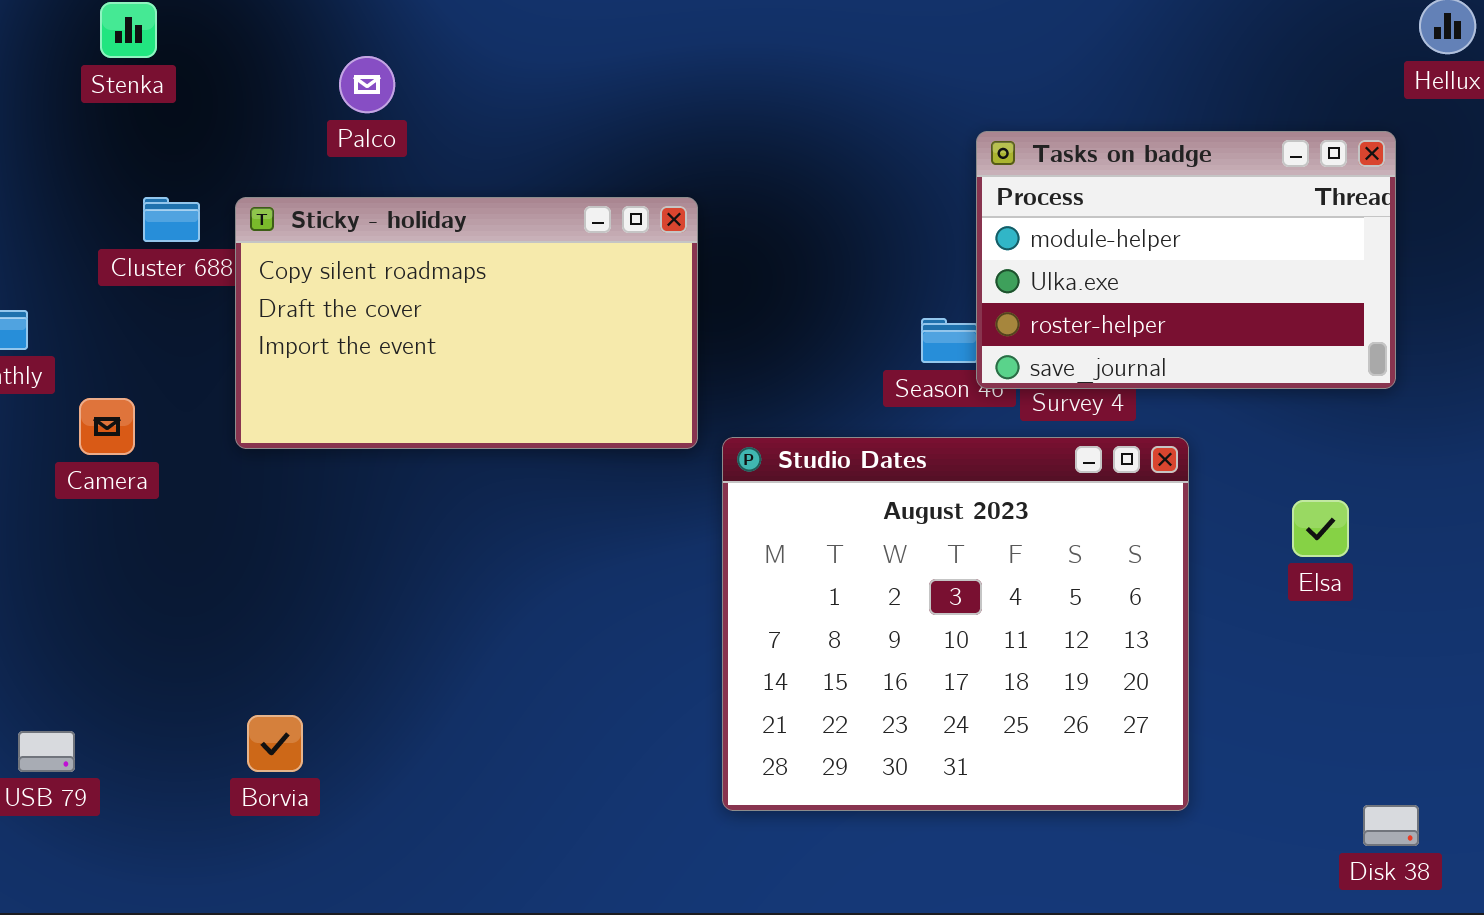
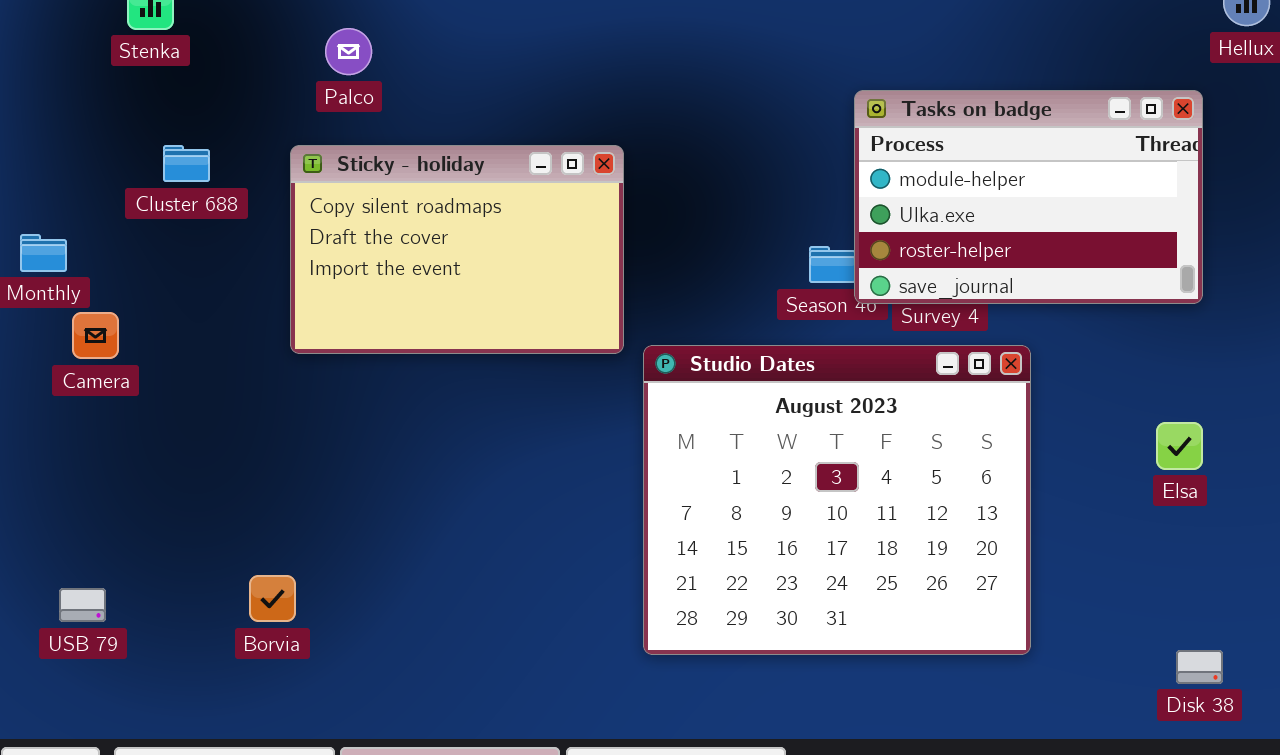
Sticky - holiday: [235,197,698,449] -> [290,145,624,354], resized
Camera: [79,398,135,455] -> [72,312,119,359], moved
Elsa: [1292,500,1349,557] -> [1156,422,1203,470], moved

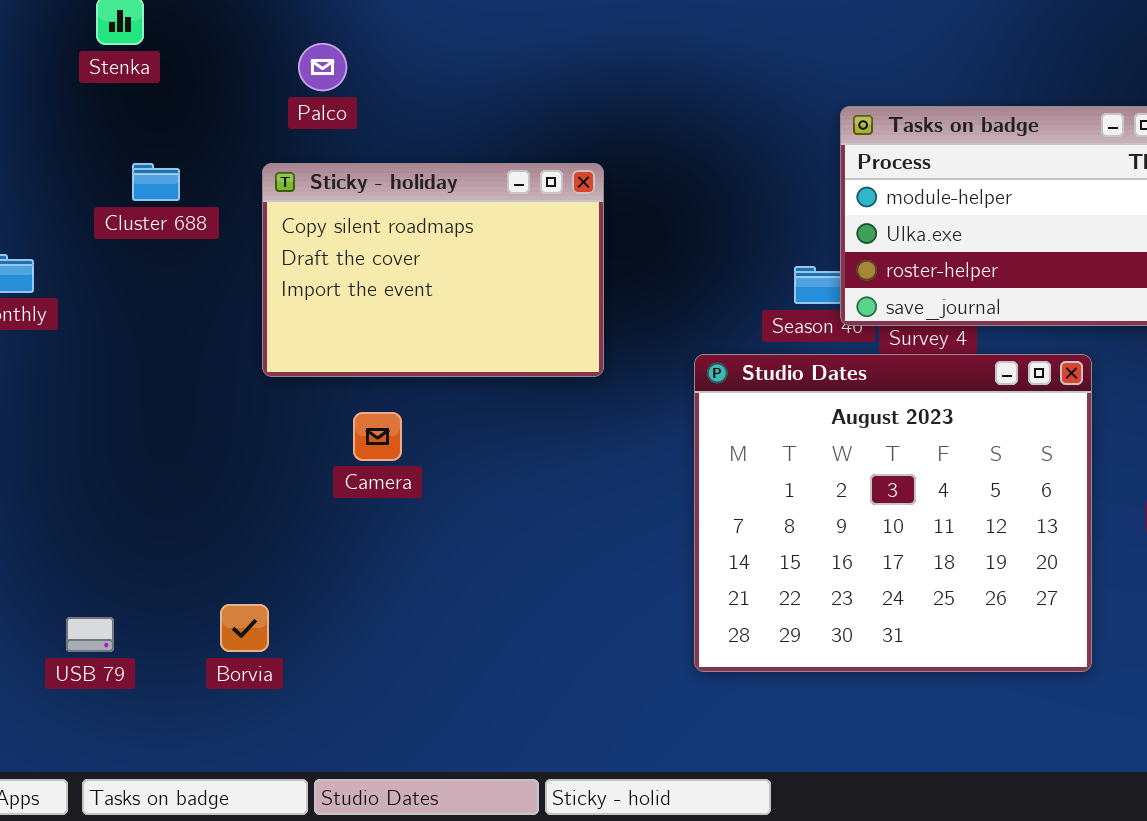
Camera: [72,312,119,359] -> [353,412,402,461], moved
Studio Dates: [643,345,1031,655] -> [694,354,1092,672], moved
USB 79: [59,588,106,622] -> [66,617,114,652], moved

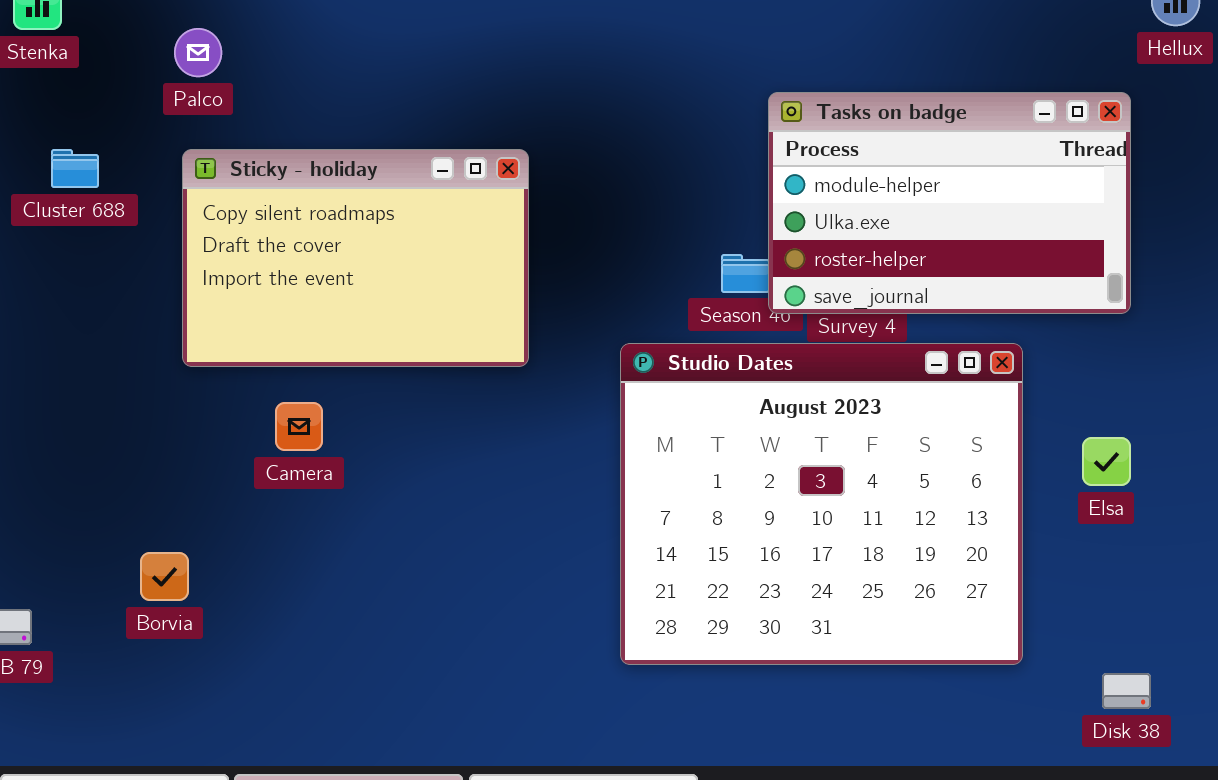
Palco: [298,43,347,91] -> [174,28,222,77], moved
Borvia: [220,604,269,652] -> [140,552,189,601], moved

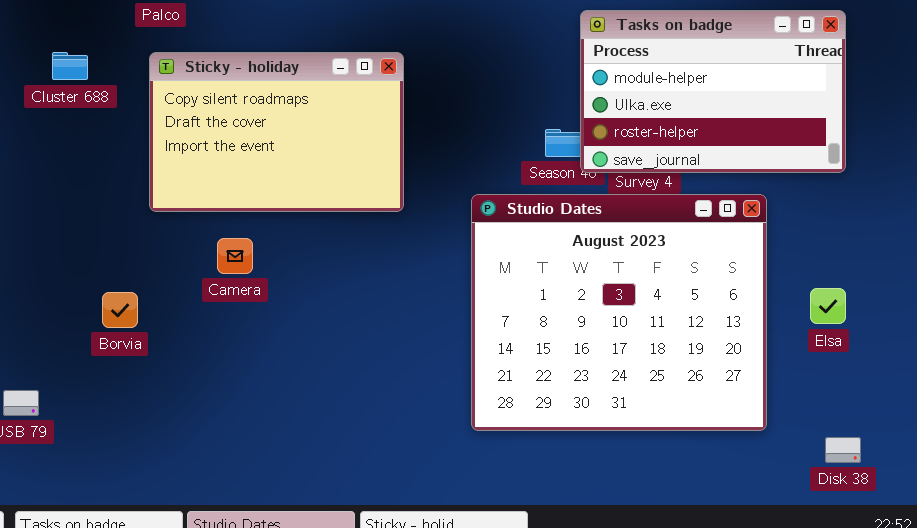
Elsa: [1082,437,1131,486] -> [810,288,846,324], moved
Borvia: [140,552,189,601] -> [102,292,138,328], moved

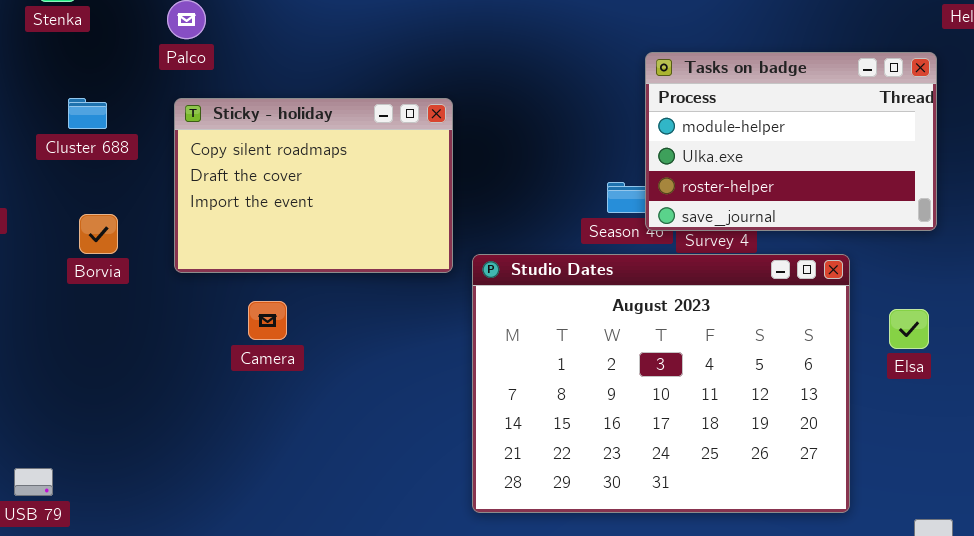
Studio Dates: [471,194,767,431] -> [472,254,850,513], resized
Elsa: [810,288,846,324] -> [889,309,929,349], moved
Borvia: [102,292,138,328] -> [79,214,118,254], moved

